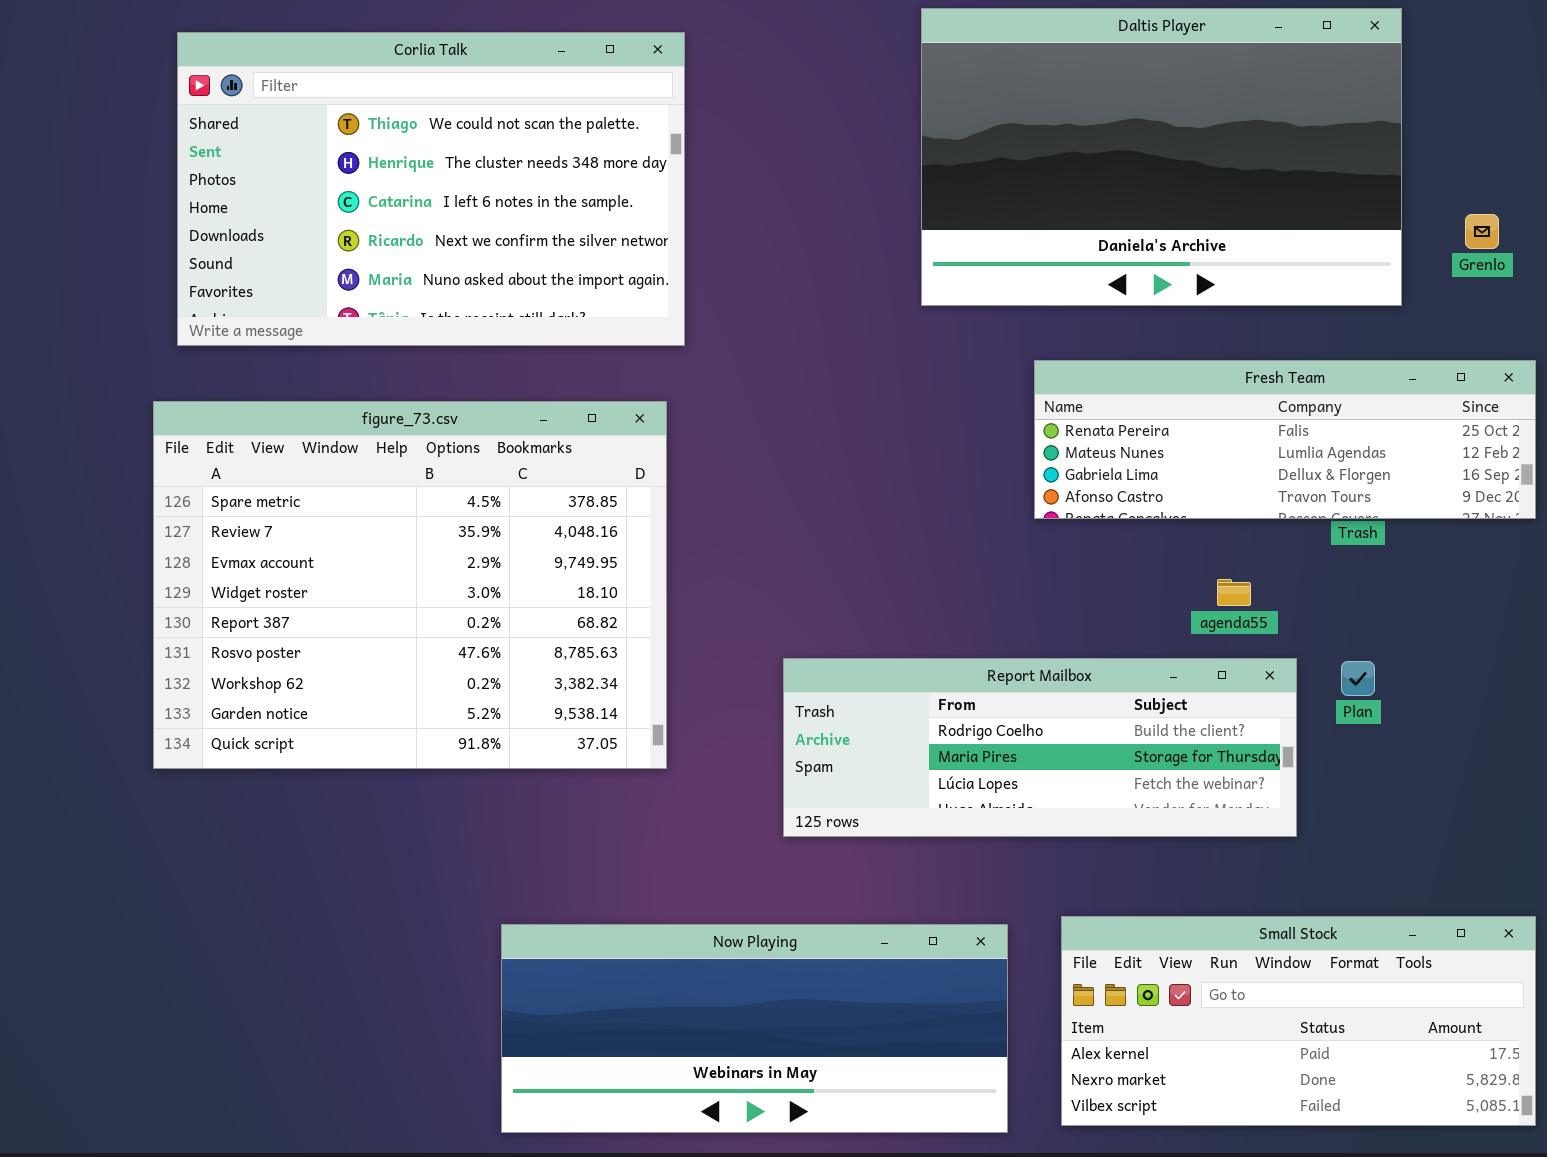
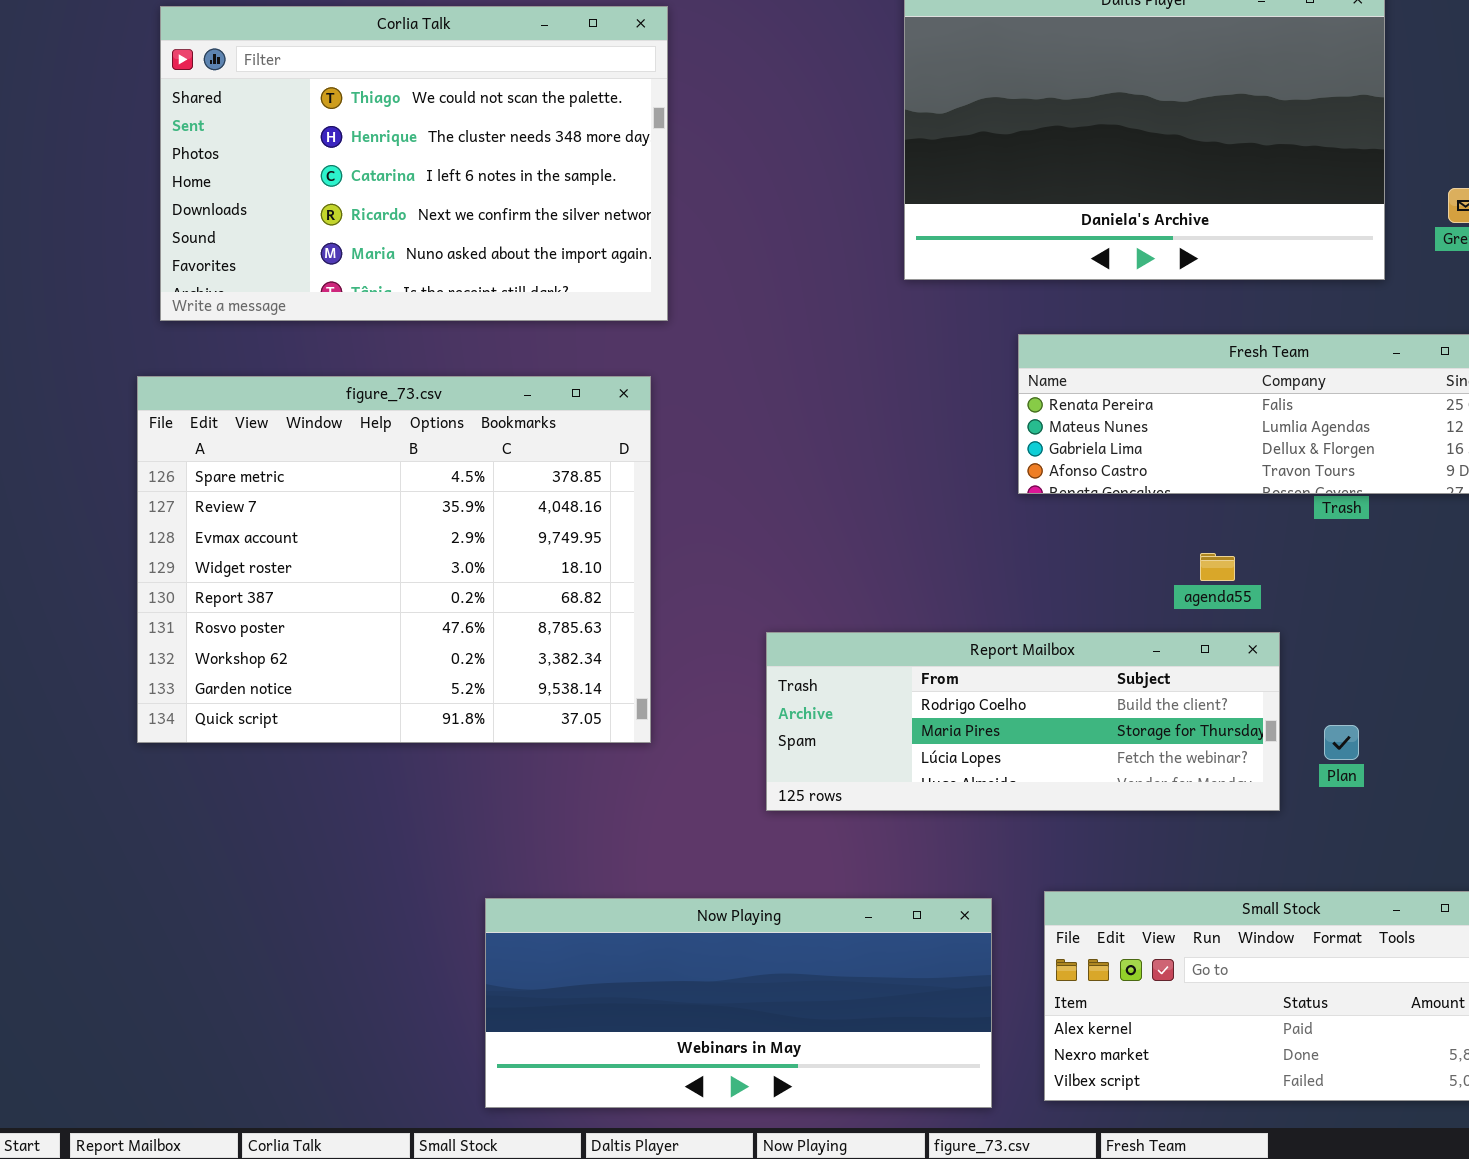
Plan: [1341,661,1375,696] -> [1324,725,1359,760], moved

